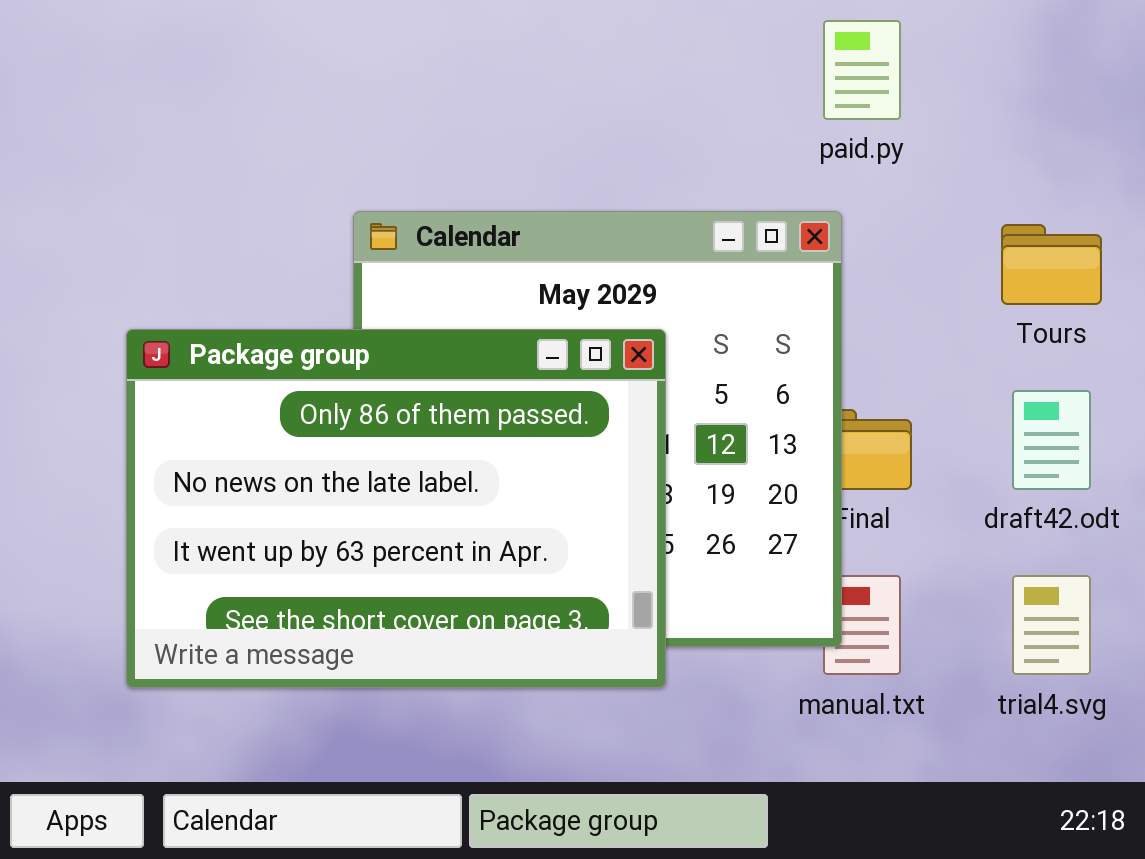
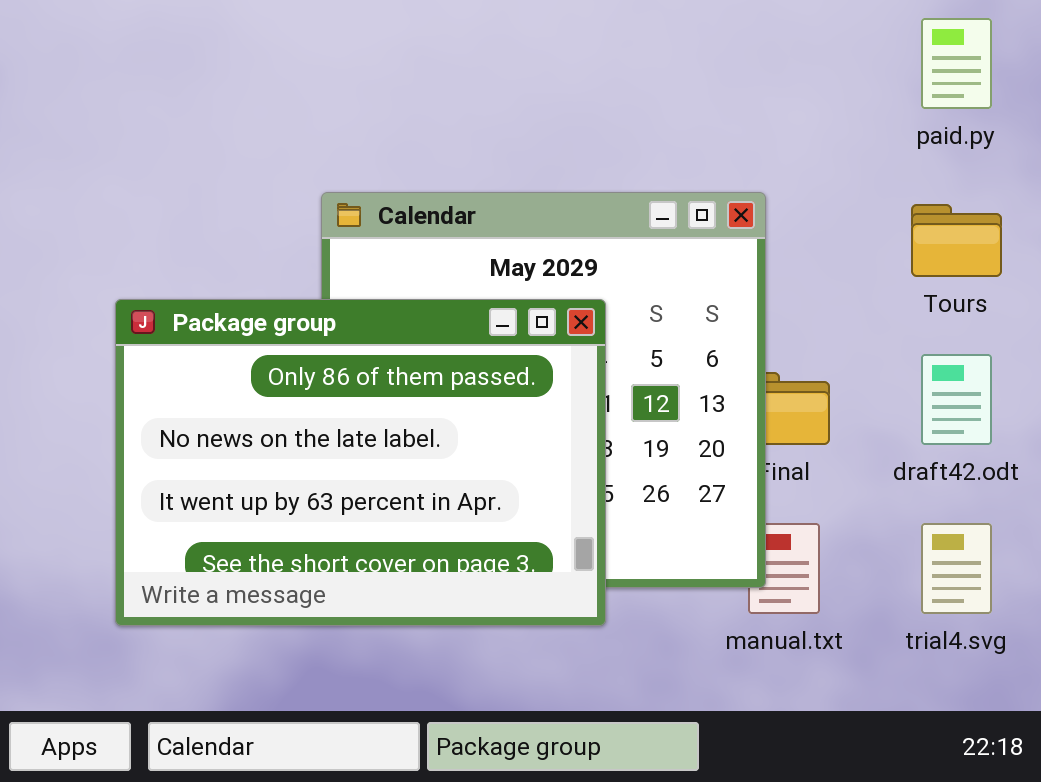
paid.py: [823,20,901,120] -> [921,18,992,109], moved

